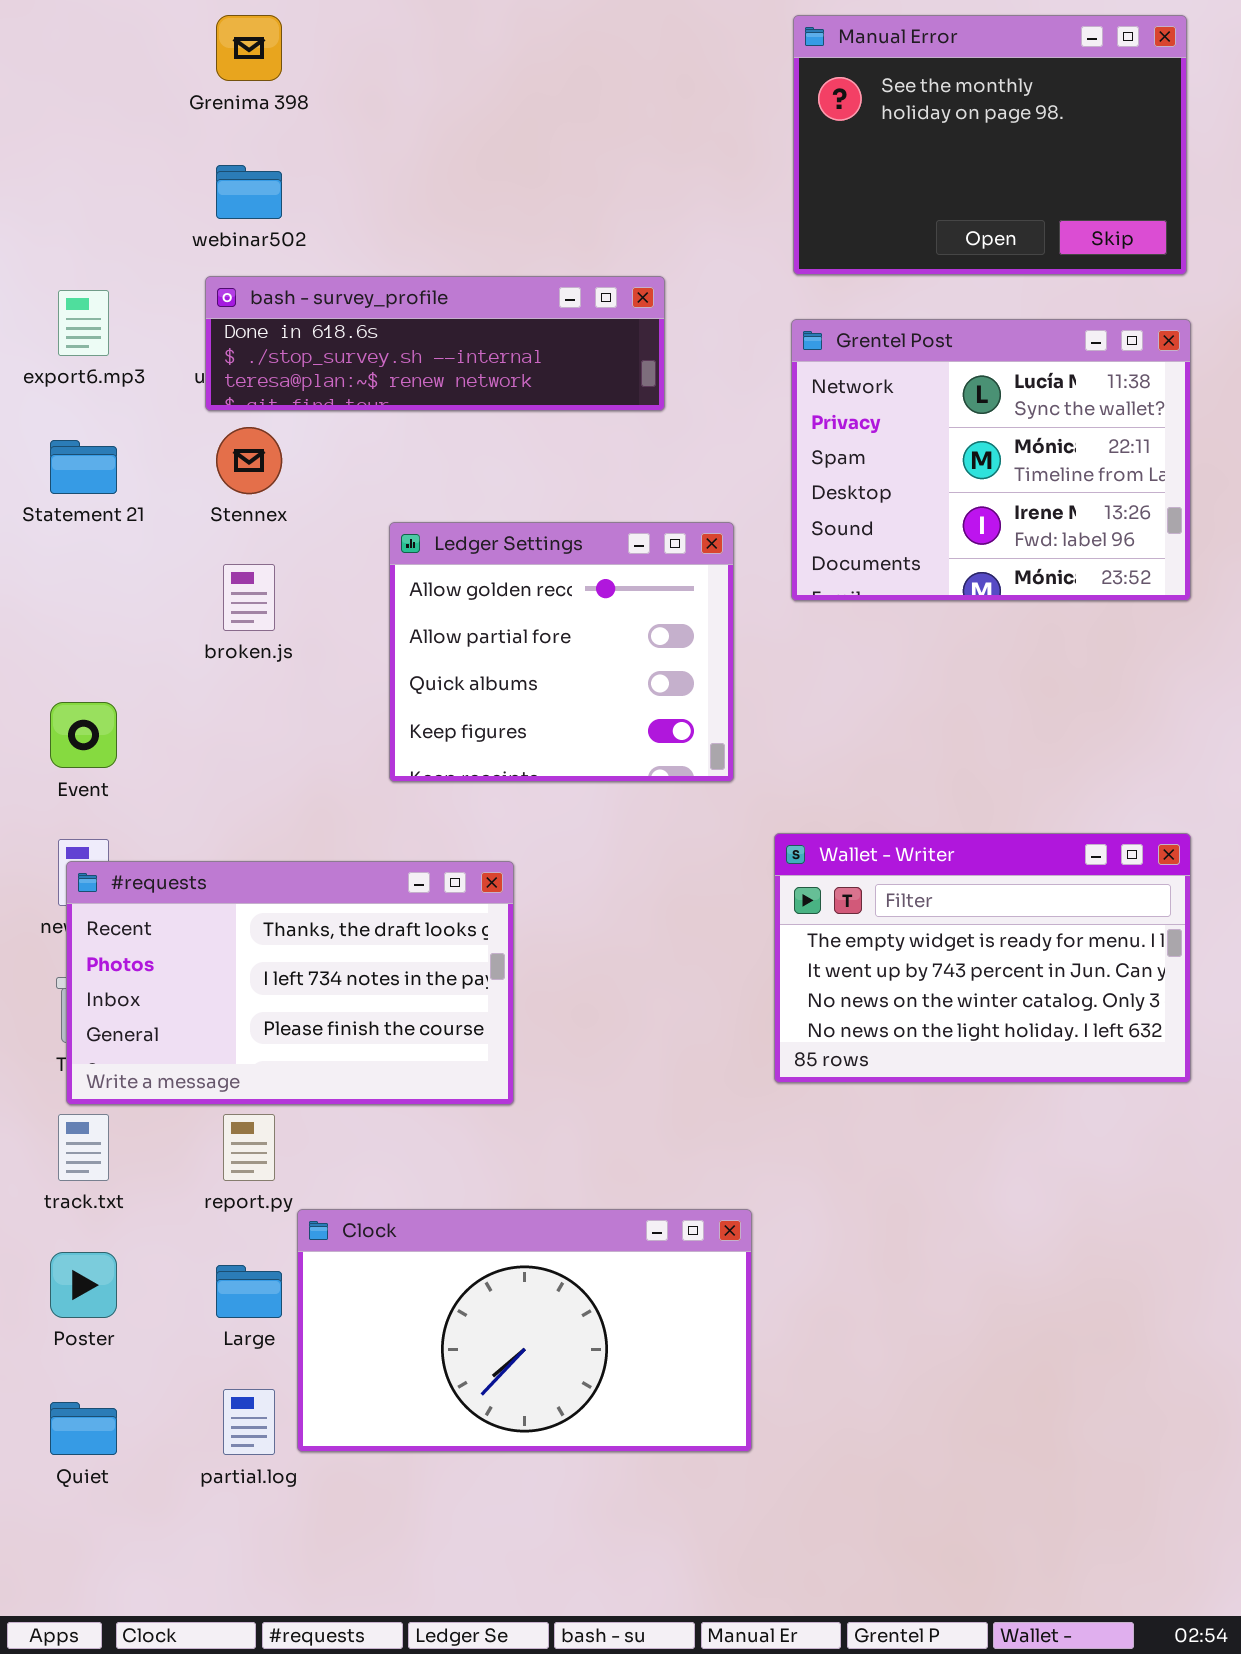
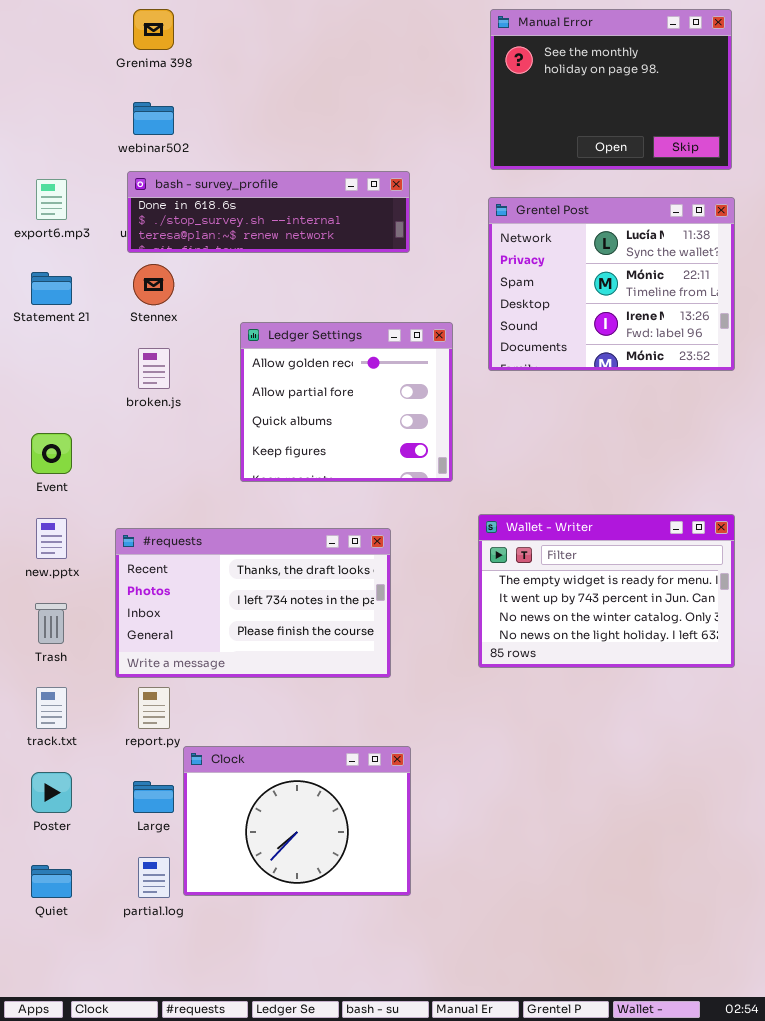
#requests: [66,861,514,1105] -> [115,528,391,678], moved
Clock: [297,1209,752,1452] -> [183,746,411,896], resized

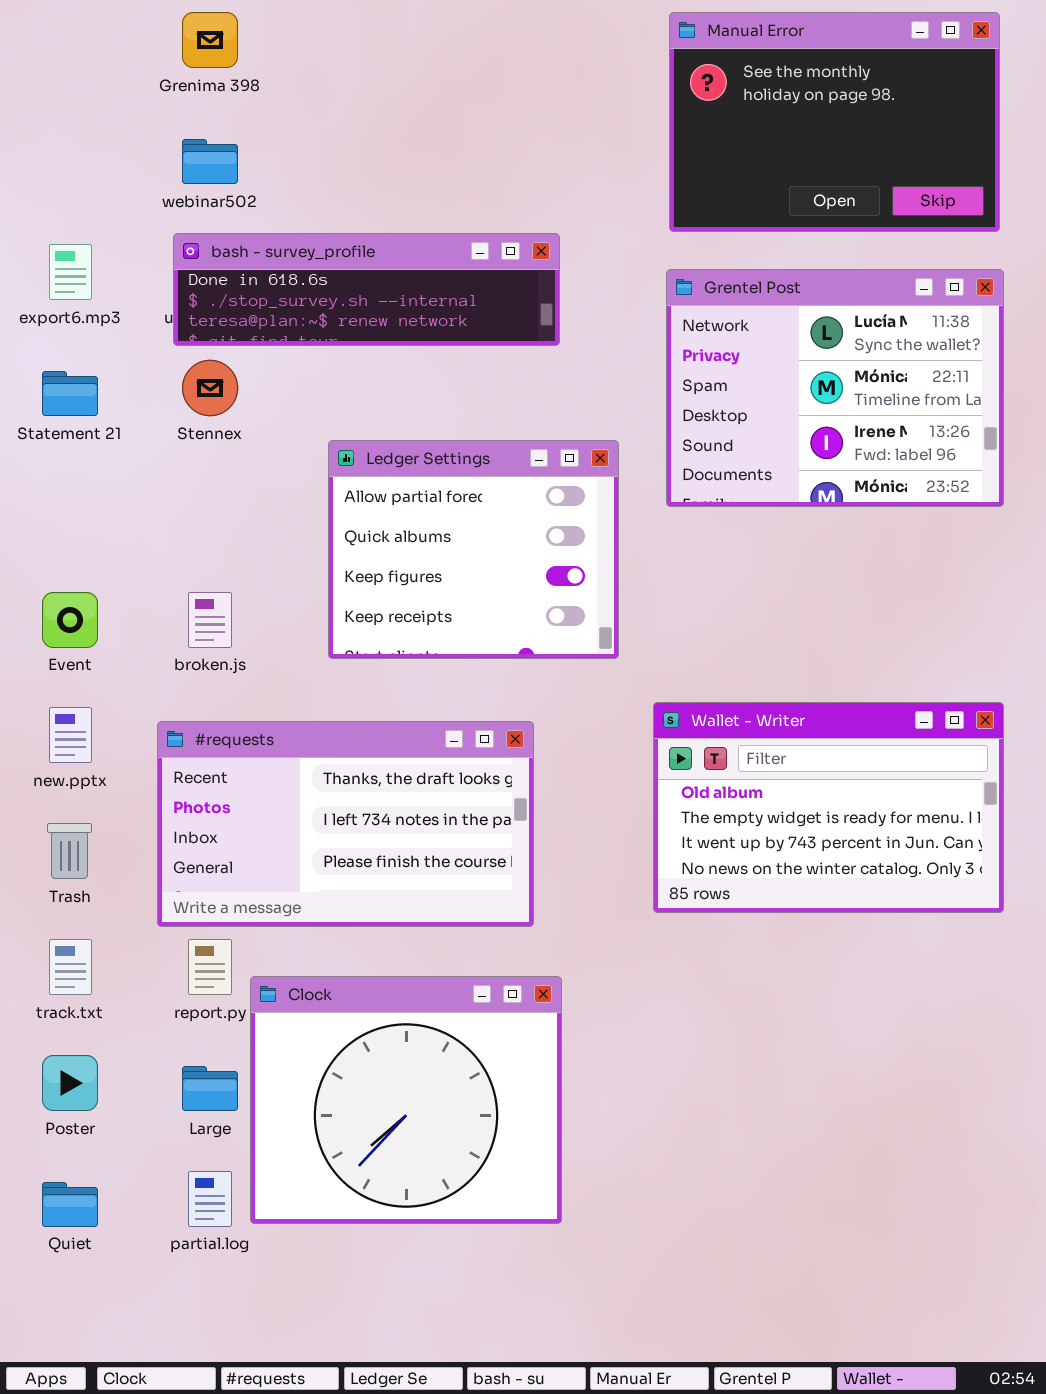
Ledger Settings: [240,322,453,482] -> [328,440,619,659], scrolled down 1 row
broken.js: [138,348,170,389] -> [188,592,232,648], moved
Wallet - Writer: [478,514,735,668] -> [653,702,1004,913], scrolled up 1 row
Clock: [183,746,411,896] -> [250,976,562,1224], resized

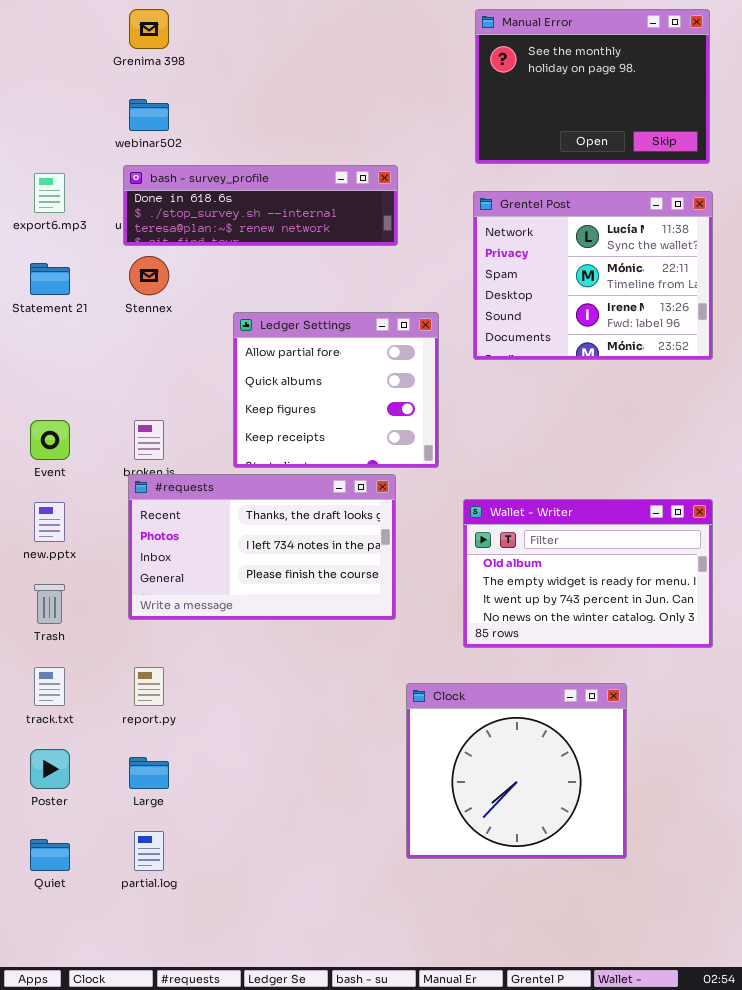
#requests: [157,721,534,927] -> [128,474,396,620], moved
Clock: [250,976,562,1224] -> [406,683,627,859], moved

